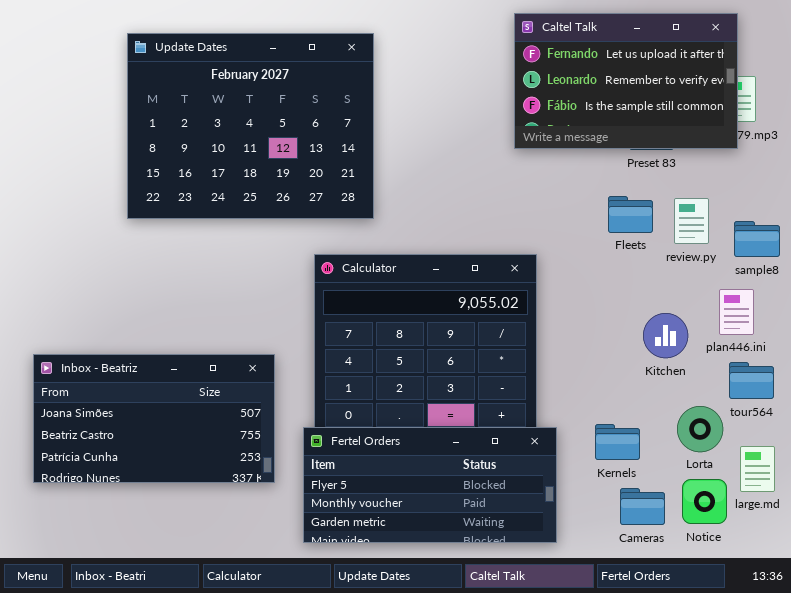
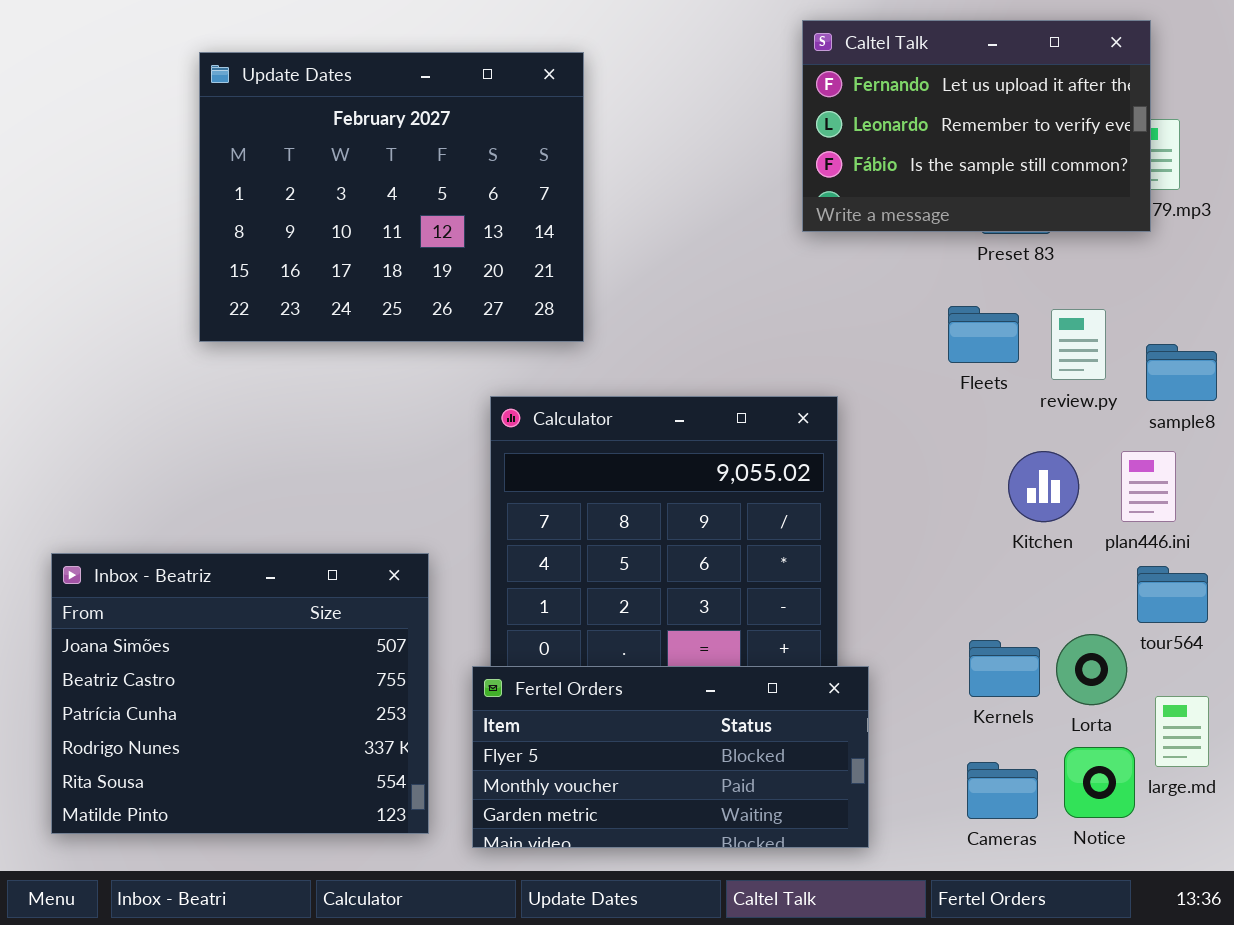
Kitchen: [643,313,688,358] -> [1008,451,1079,522], moved
Inbox - Beatriz: [33,354,275,483] -> [51,553,429,834], resized
Kernels: [595,424,640,460] -> [969,640,1040,697], moved

